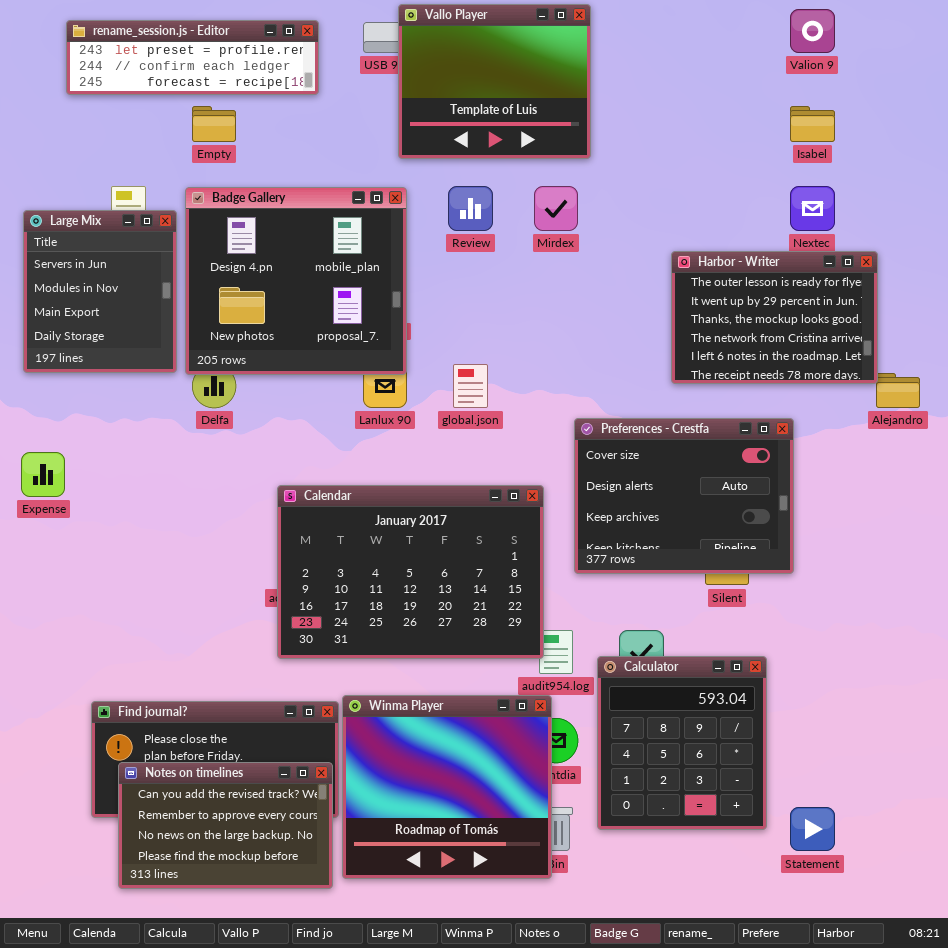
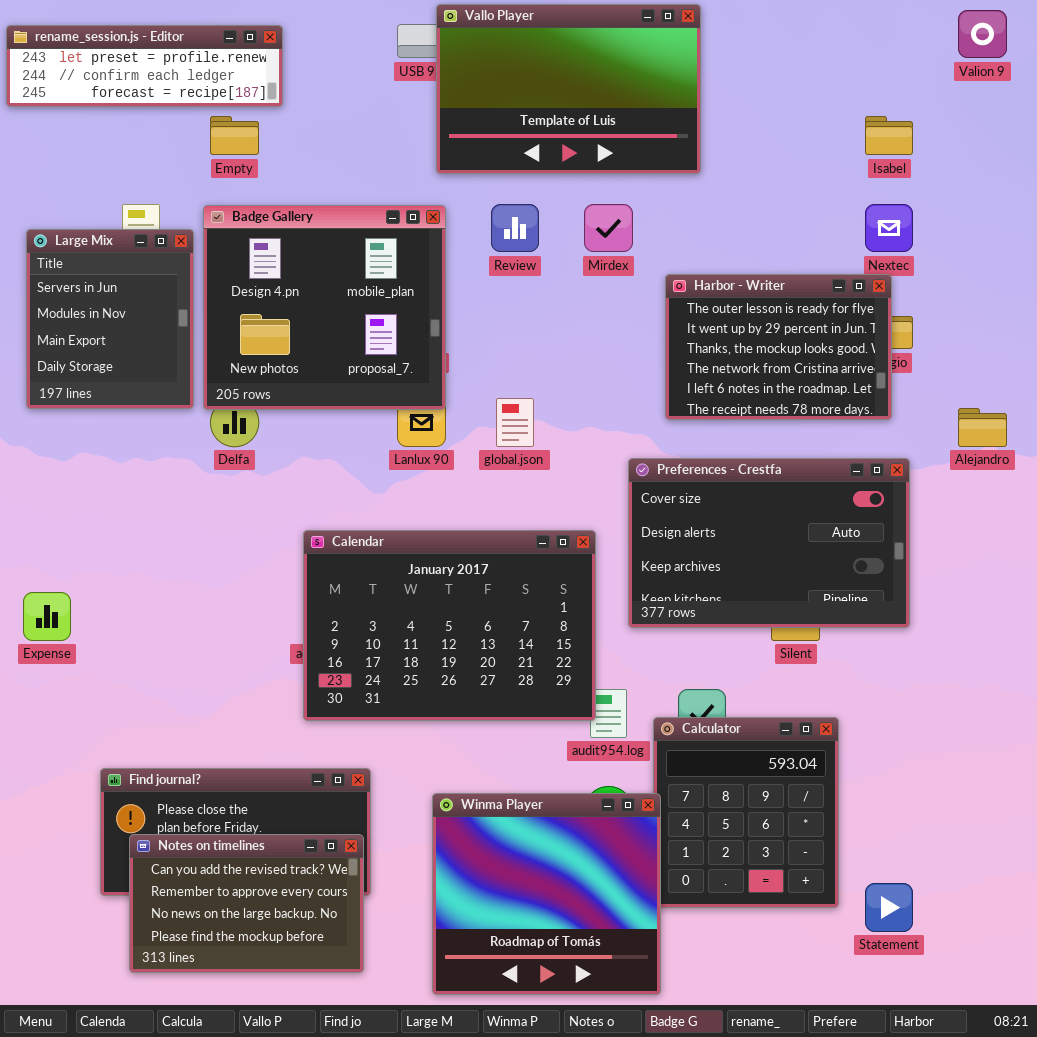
Vallo Player: [398,4,591,159] -> [436,4,701,174], resized
Valion 9: [790,9,835,53] -> [958,10,1007,58], moved
rename_session.js - Editor: [66,20,319,95] -> [6,25,283,107], moved
Harbor - Writer: [671,251,878,384] -> [665,274,892,420], moved
Preferences - Crestfa: [574,418,794,574] -> [628,458,910,628], resized
Expense: [21,452,65,497] -> [23,592,71,641], moved
Winma Player: [342,695,552,879] -> [432,793,661,995], moved

